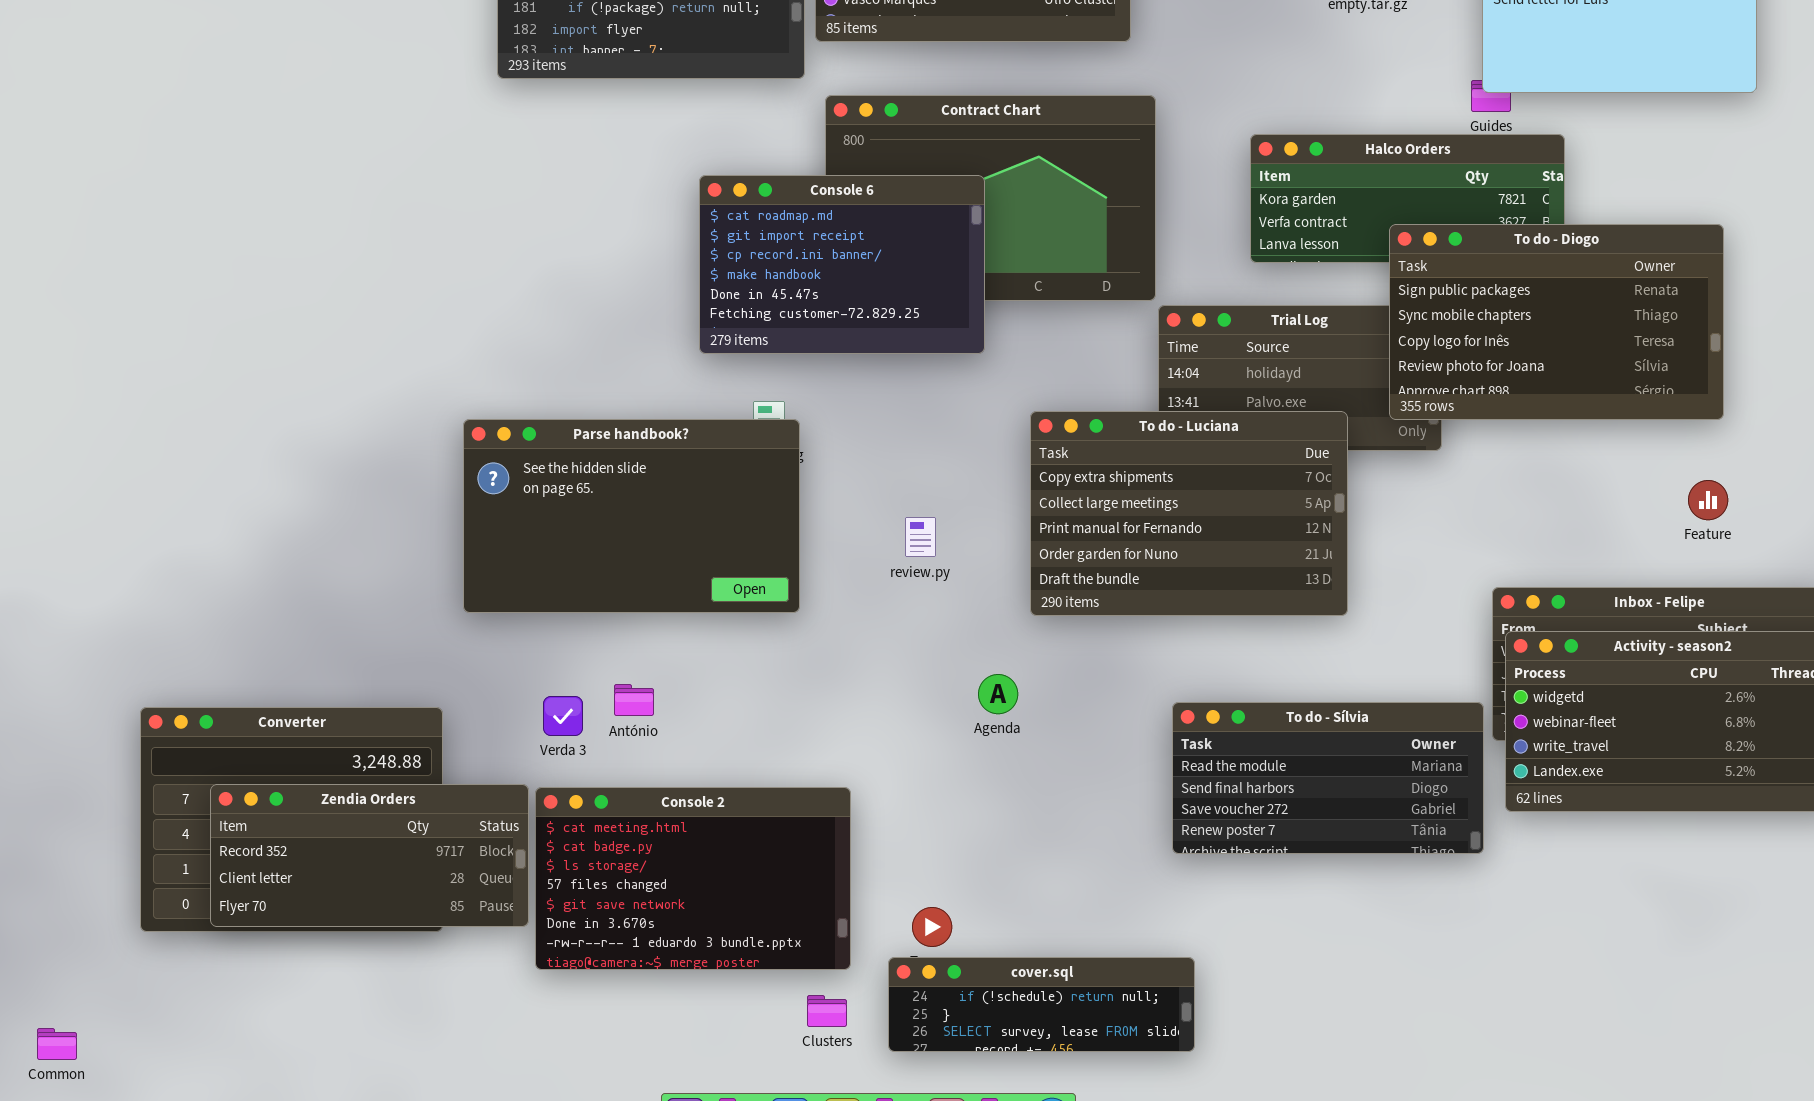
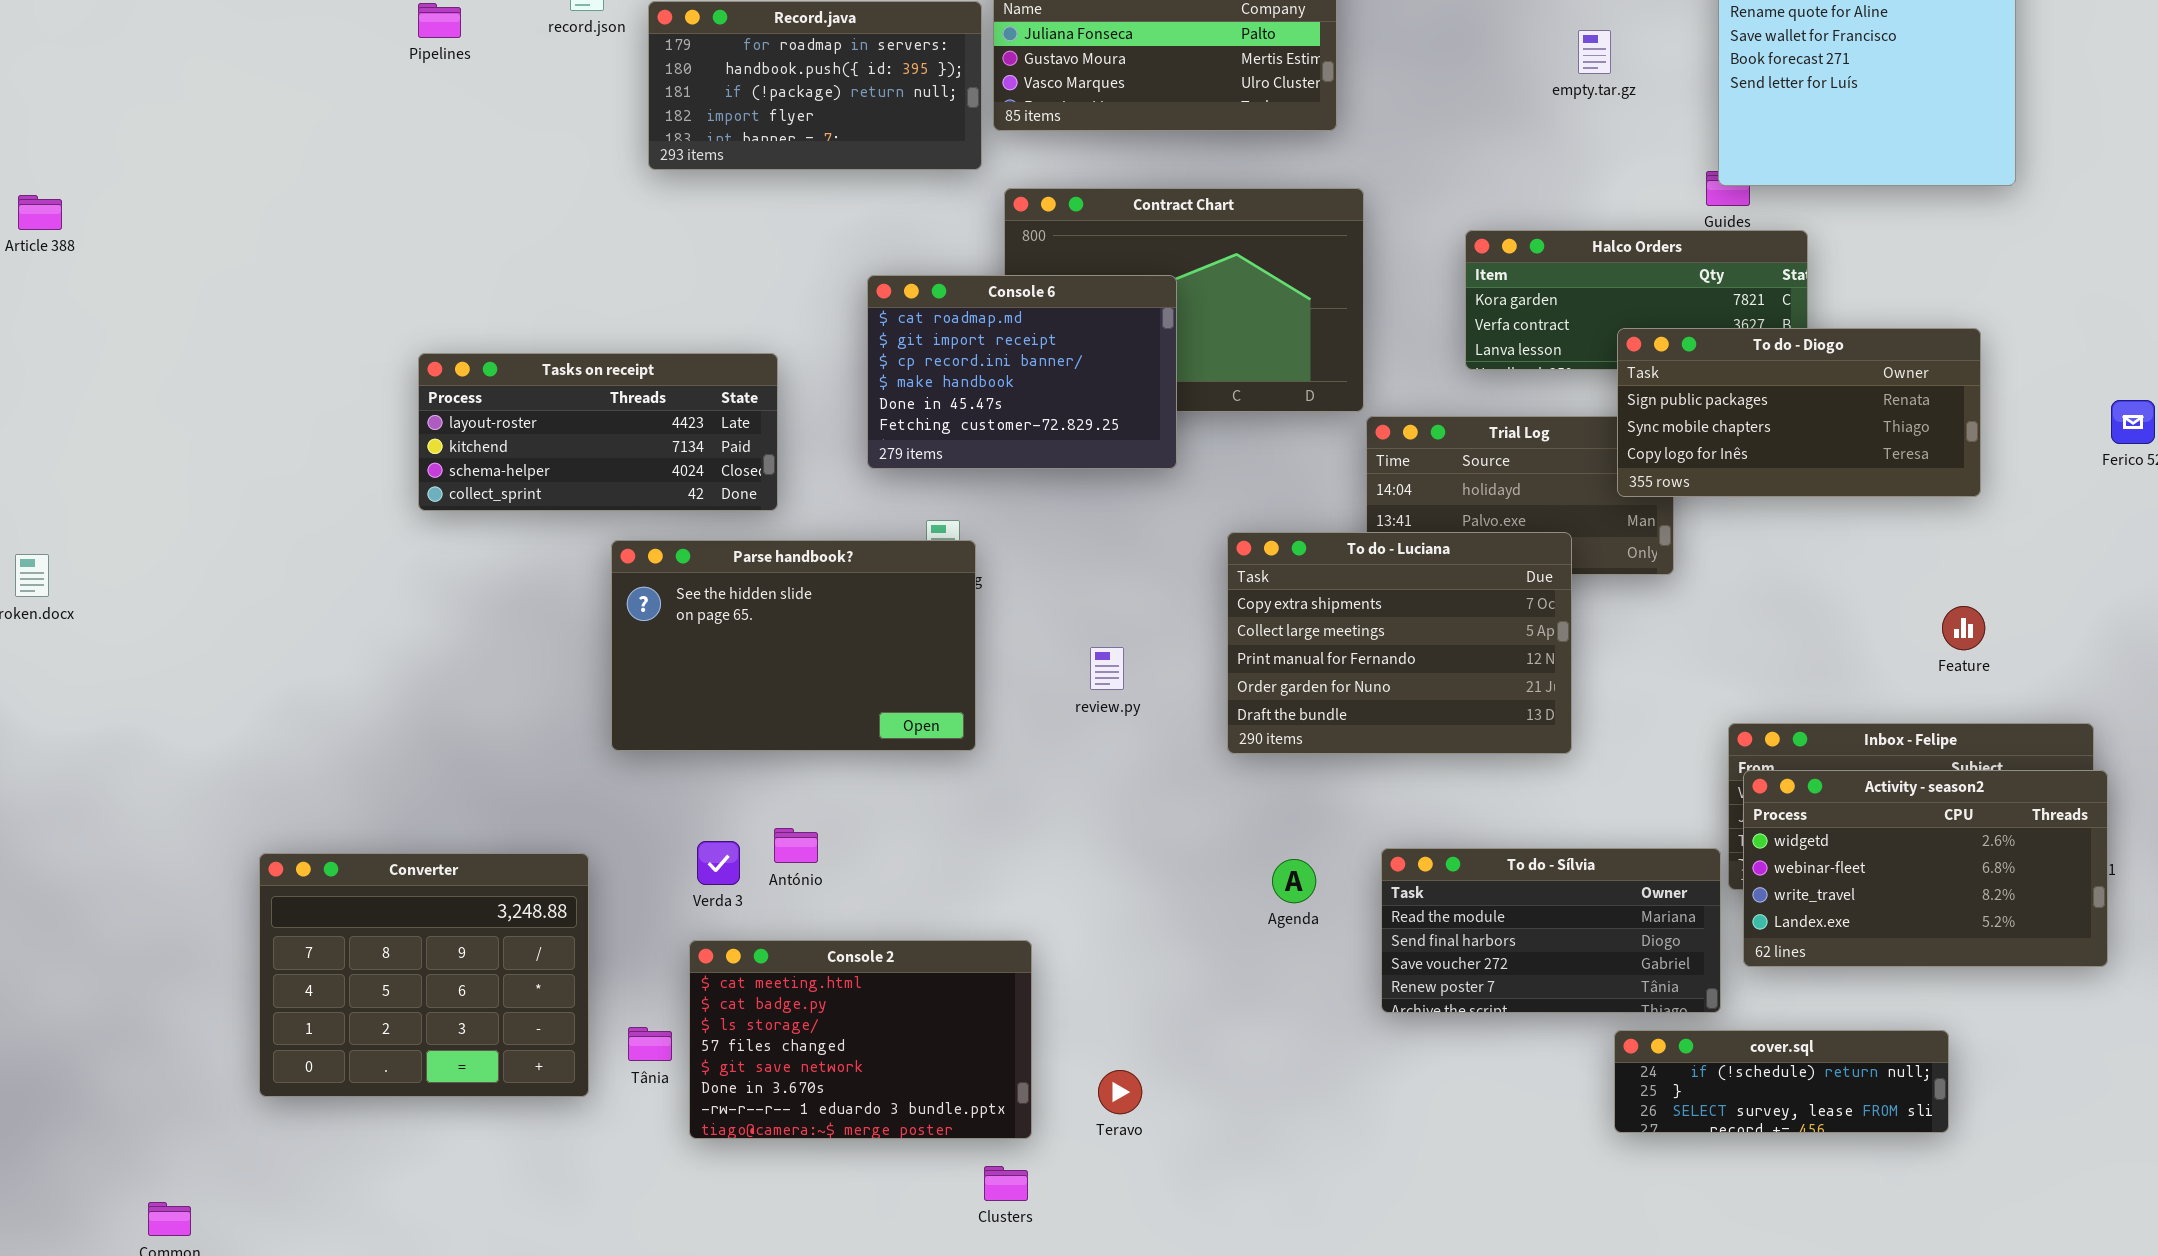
To do - Diogo: [1389,224,1724,420] -> [1617,328,1981,497], resized
Tasks on receipt: none -> [418,353,778,511], opened
Agenda: [978,674,1018,714] -> [1272,859,1316,903], moved
Zendia Orders: [210,784,529,927] -> none, closed
cover.sql: [888,957,1195,1052] -> [1614,1030,1949,1133], moved

